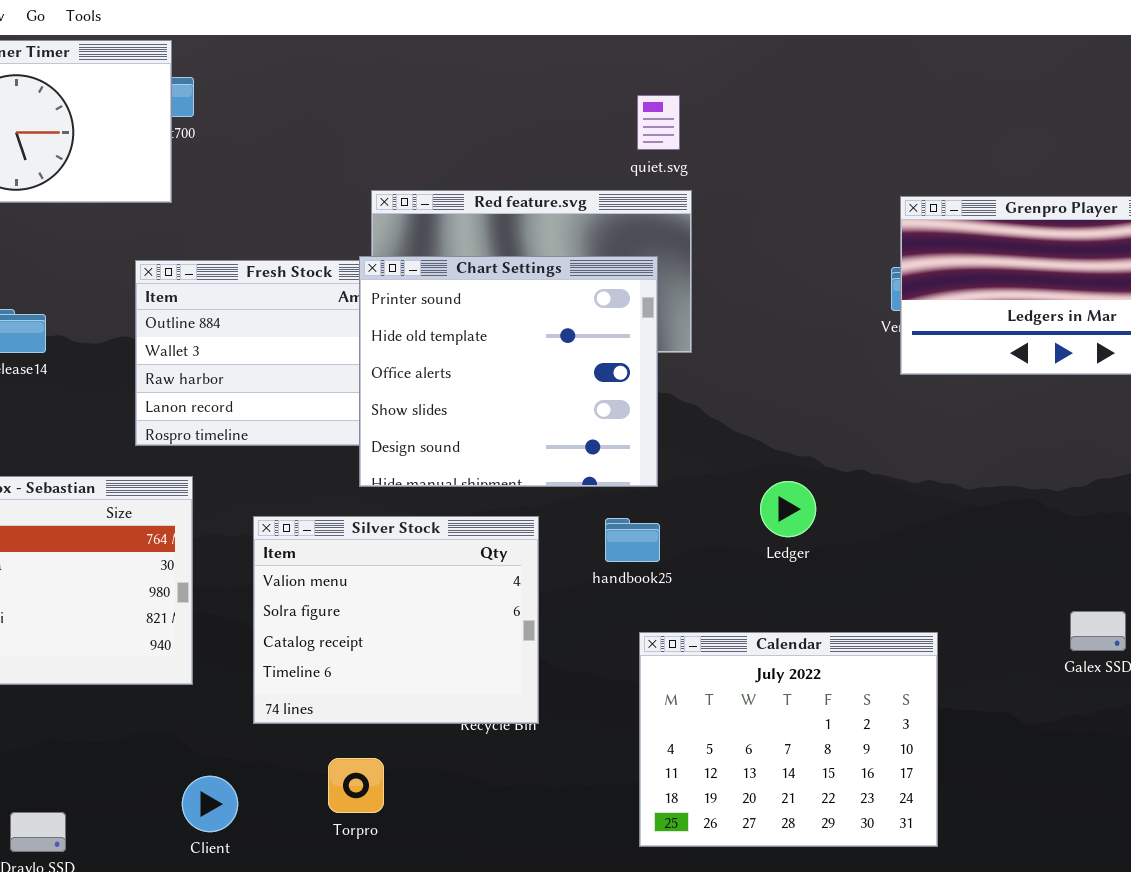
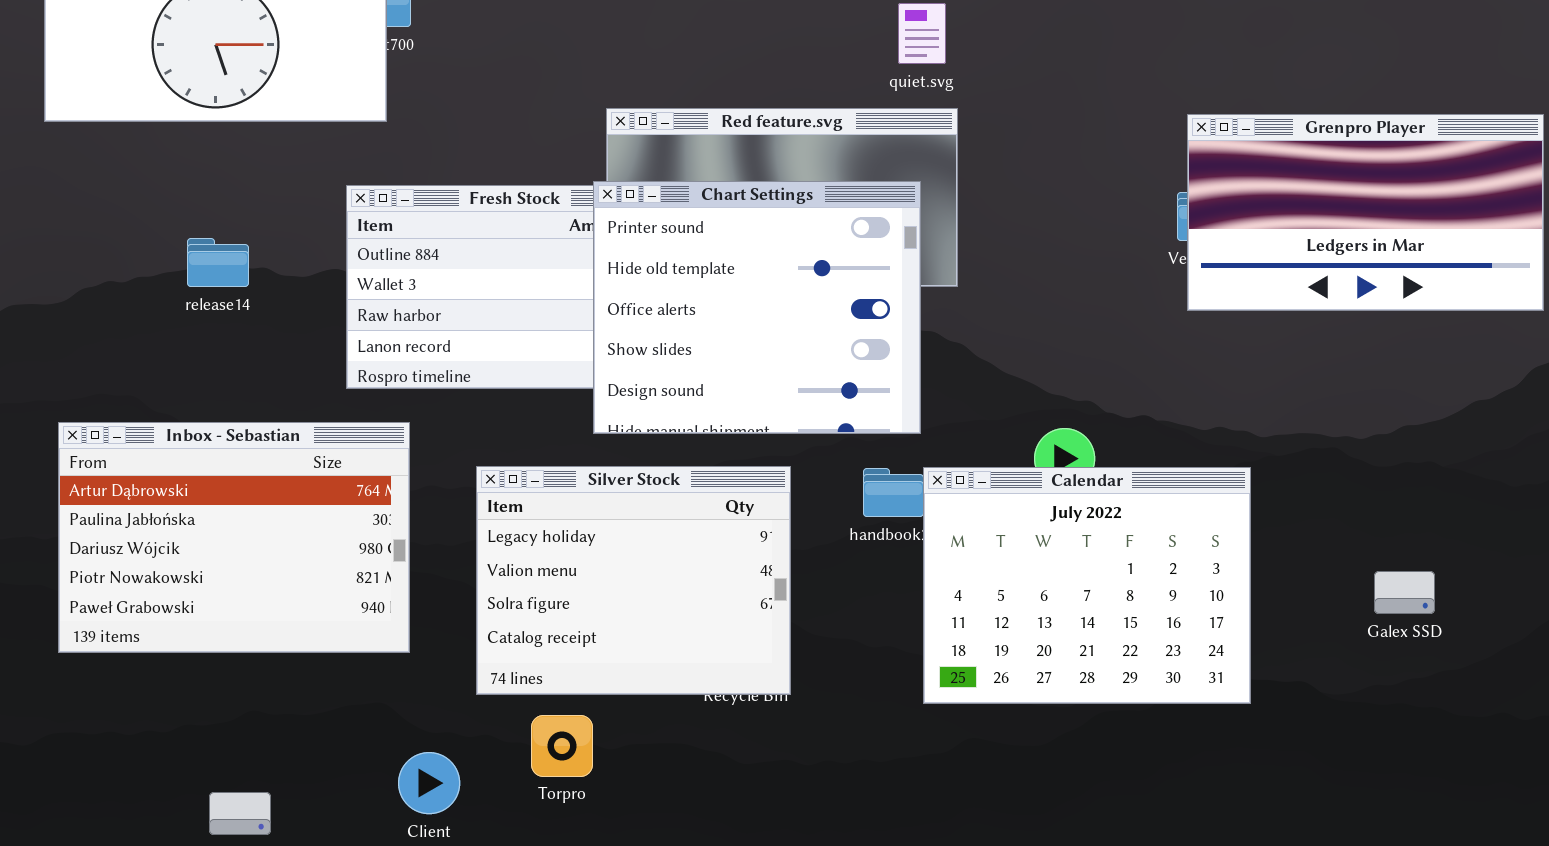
Silver Stock: [253,516,539,724] -> [476,466,791,695], scrolled up 1 row
Calendar: [639,632,938,847] -> [923,467,1251,704], moved
Torpro: [328,758,384,813] -> [531,715,593,777], moved

